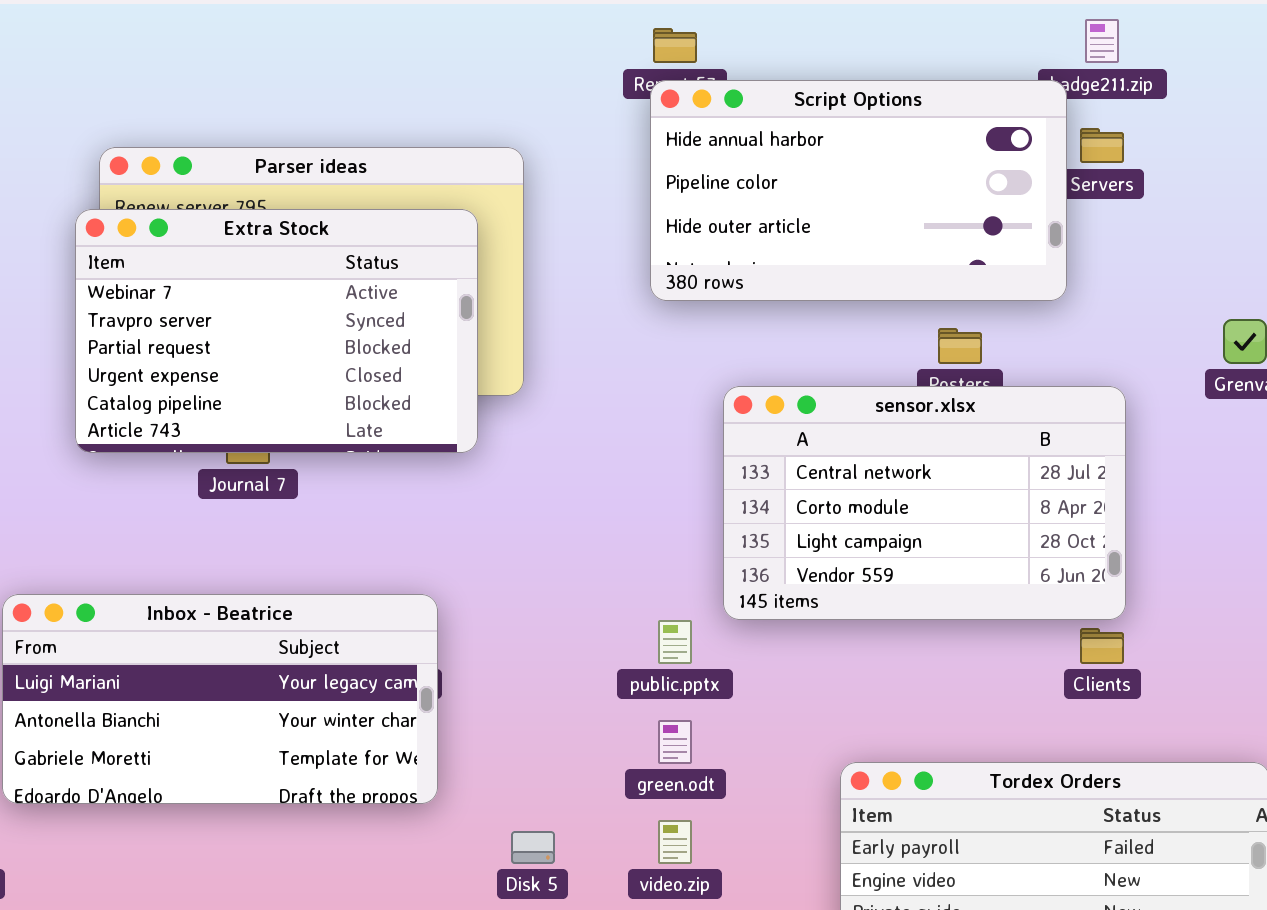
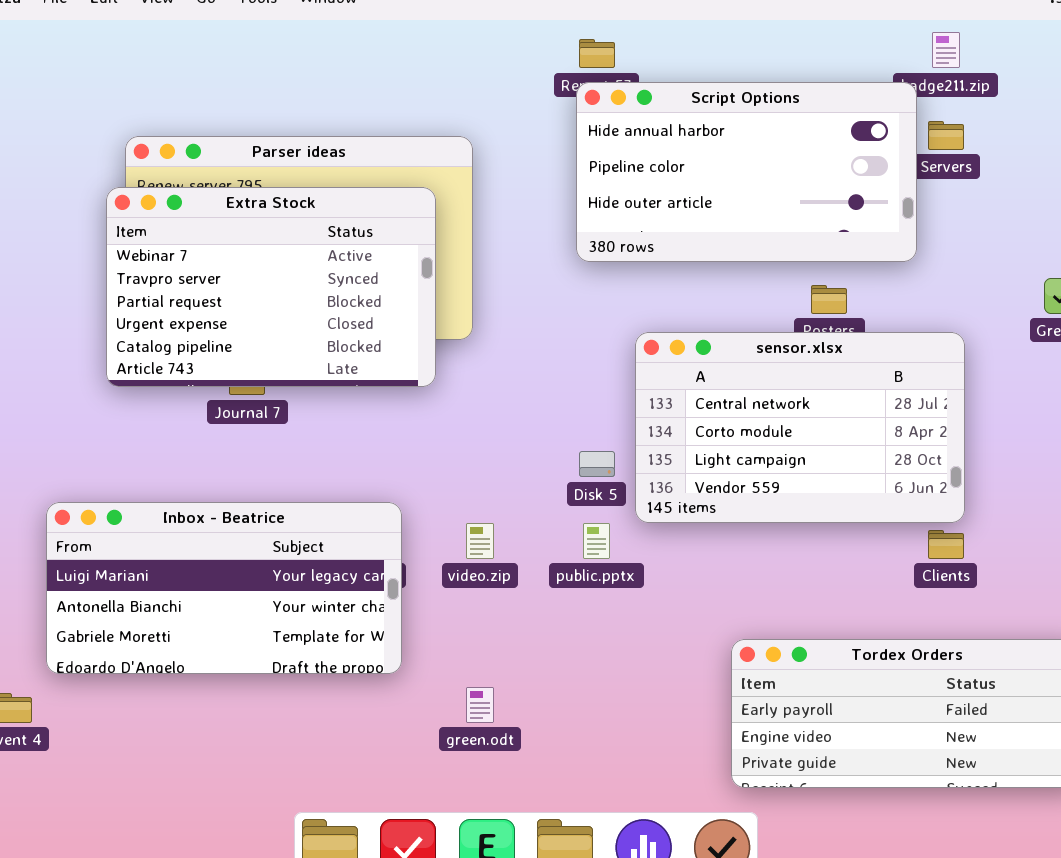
green.odt: [658,720,692,764] -> [466,687,494,723], moved
video.zip: [658,820,692,864] -> [466,523,494,559], moved
Disk 5: [511,831,555,864] -> [579,451,615,477], moved

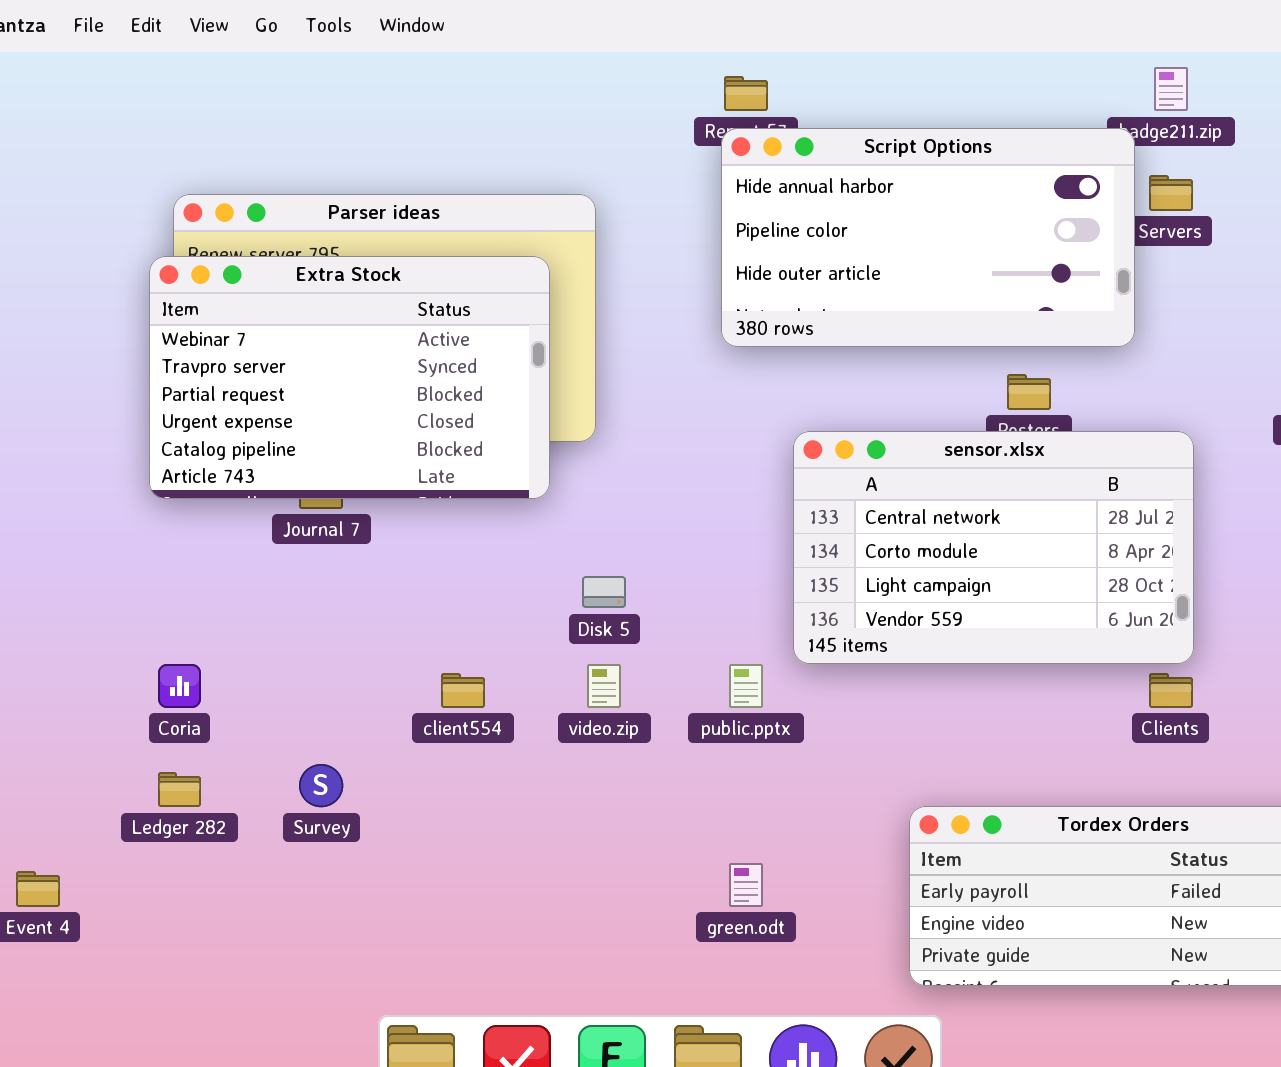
Disk 5: [579,451,615,477] -> [582,576,626,608], moved
Inbox - Beatrice: [46,502,402,674] -> none, closed
green.odt: [466,687,494,723] -> [729,863,763,907], moved

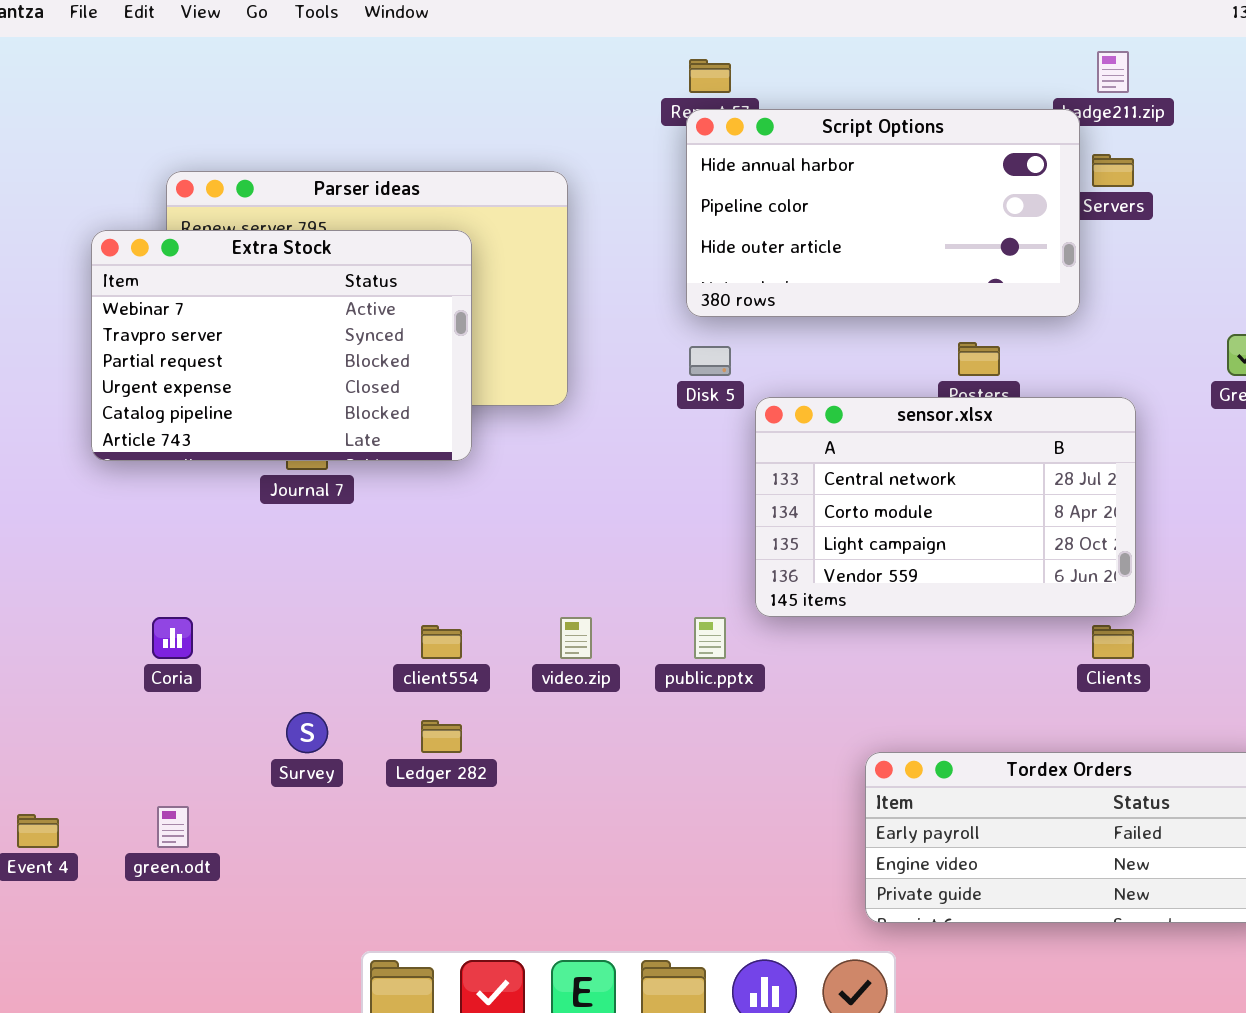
Extra Stock: [149,256,550,499] -> [91,230,472,461], moved
Disk 5: [582,576,626,608] -> [689,346,731,376], moved
Ledger 282: [158,772,201,807] -> [421,720,462,753], moved
green.odt: [729,863,763,907] -> [157,806,189,848], moved

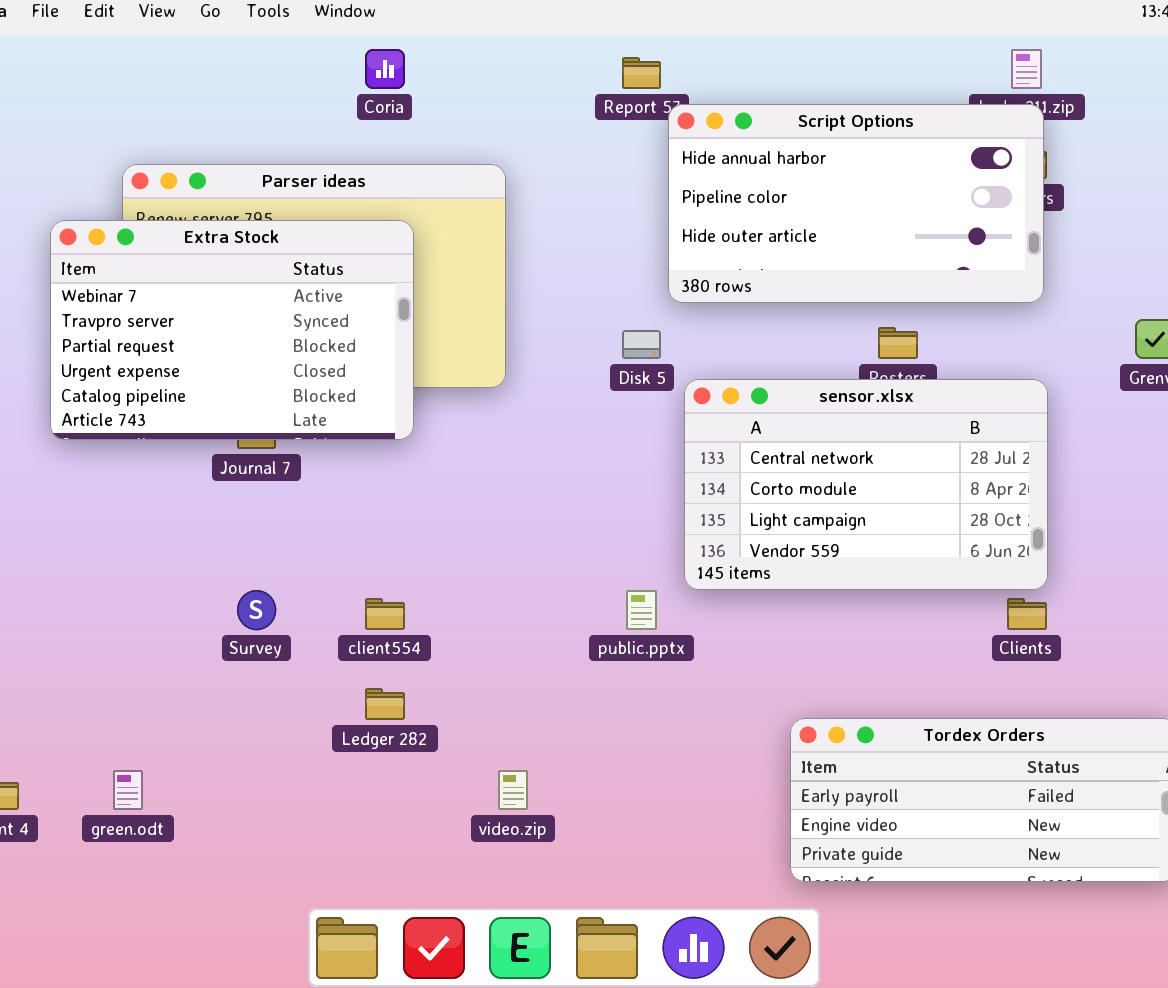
Script Options: [686,109,1080,317] -> [668,104,1044,303], moved
Coria: [152,617,193,659] -> [365,49,405,89], moved
video.zip: [560,617,592,659] -> [498,770,528,810], moved
Survey: [286,712,328,753] -> [237,590,276,630], moved

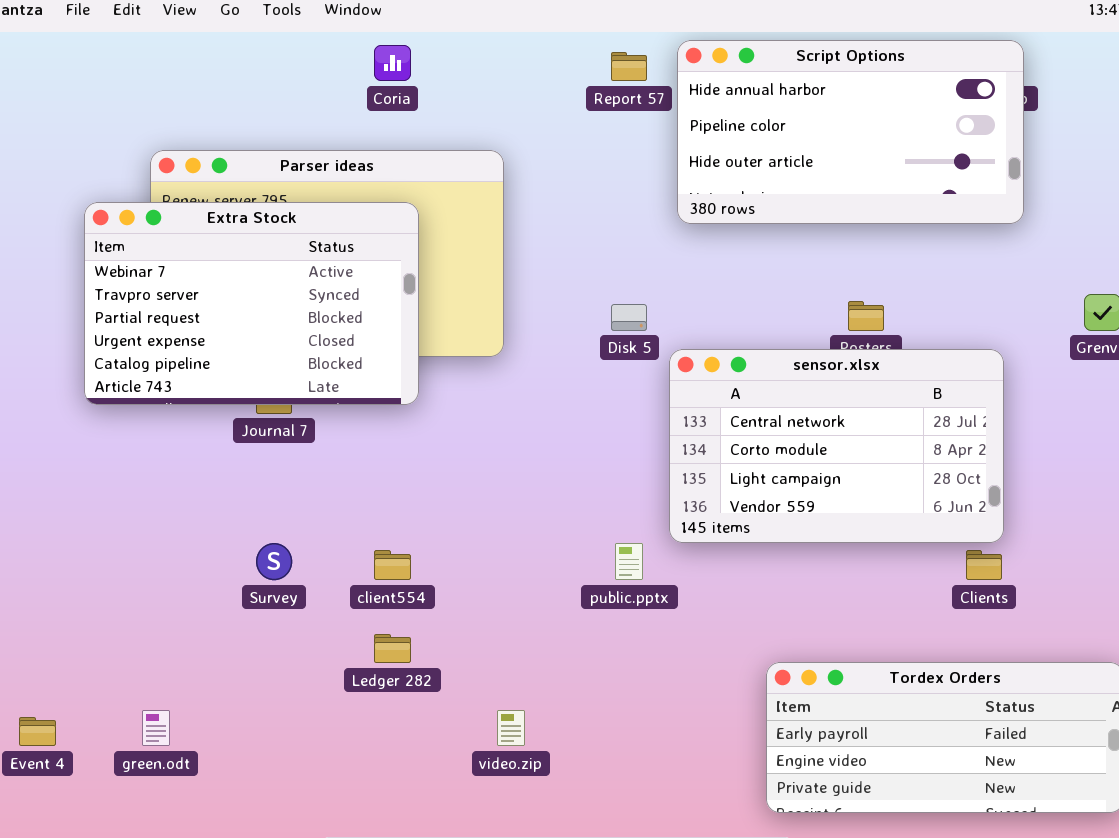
Script Options: [668,104,1044,303] -> [677,40,1024,224], moved

